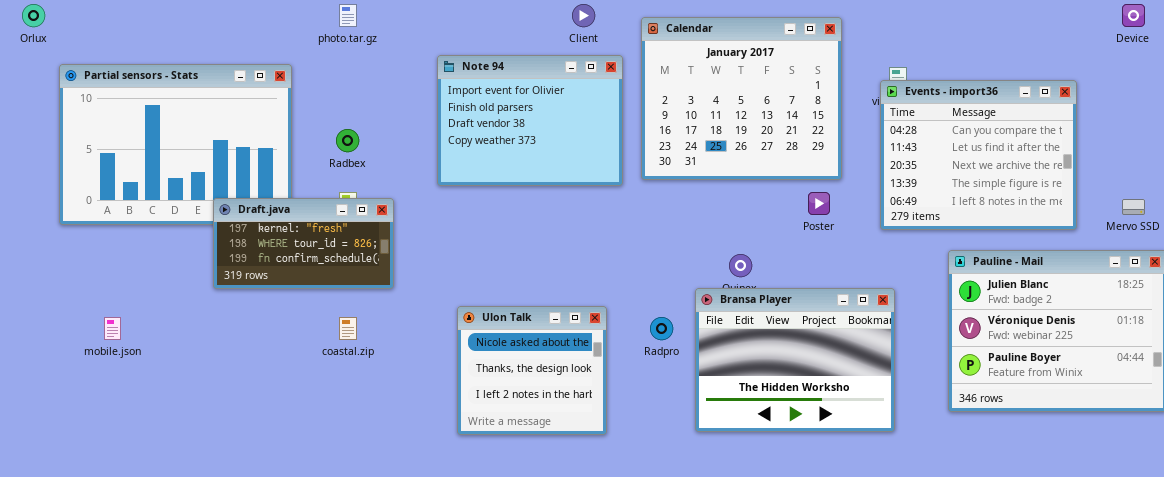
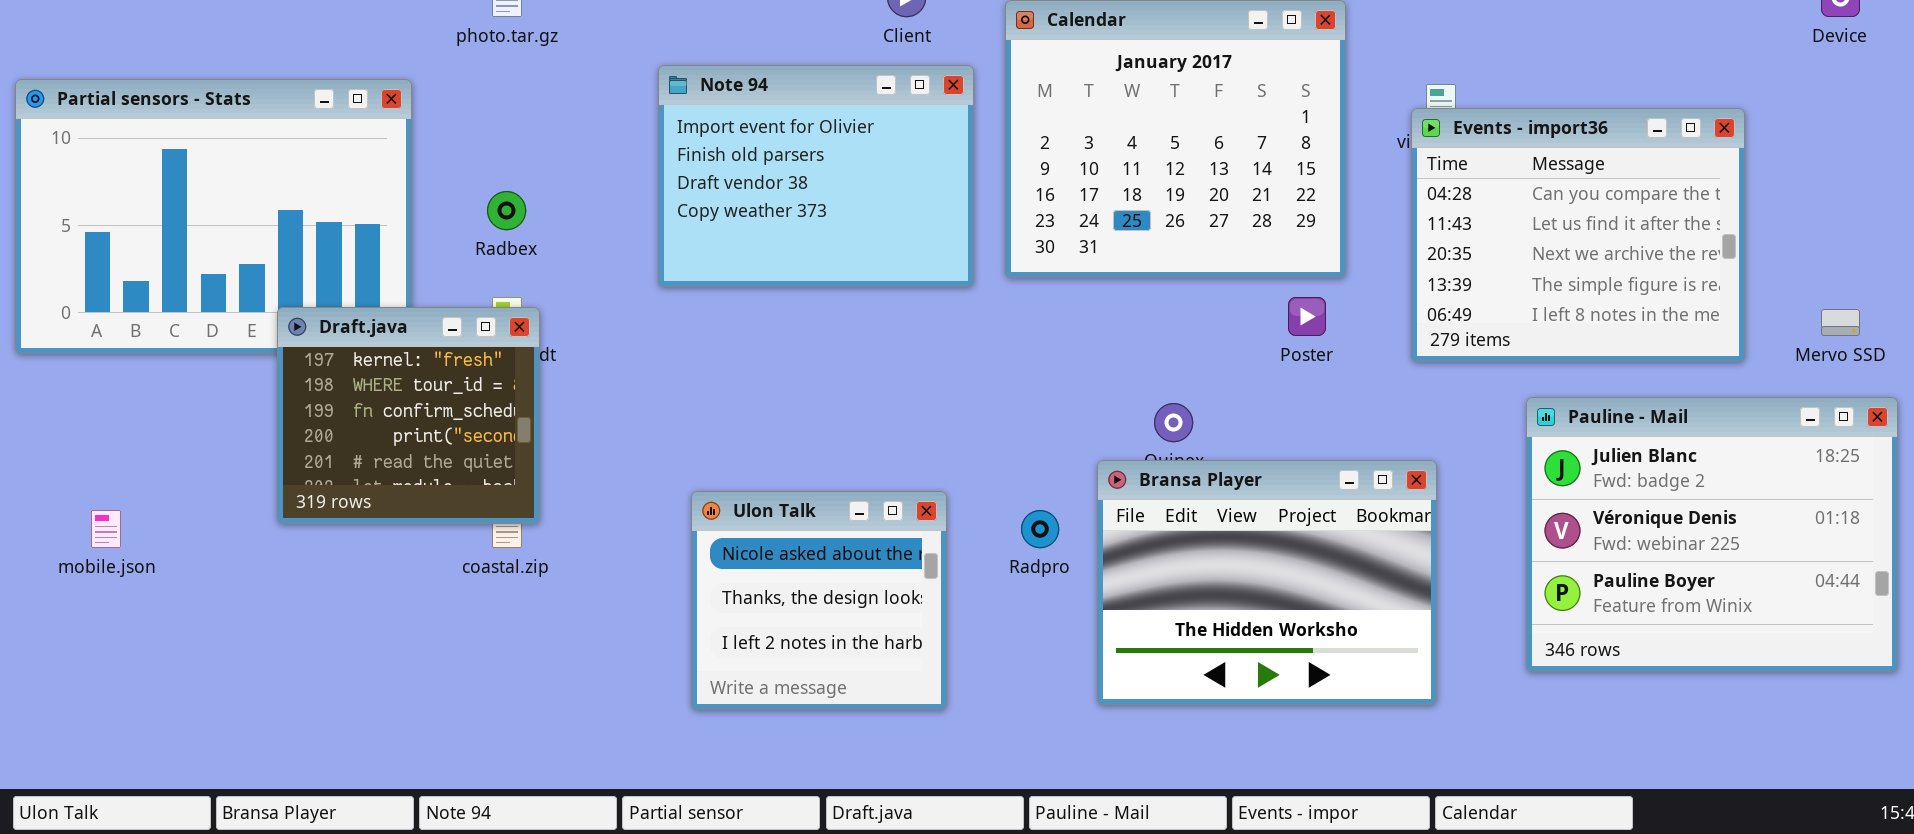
Draft.java: [213,198,394,289] -> [277,307,540,524], resized

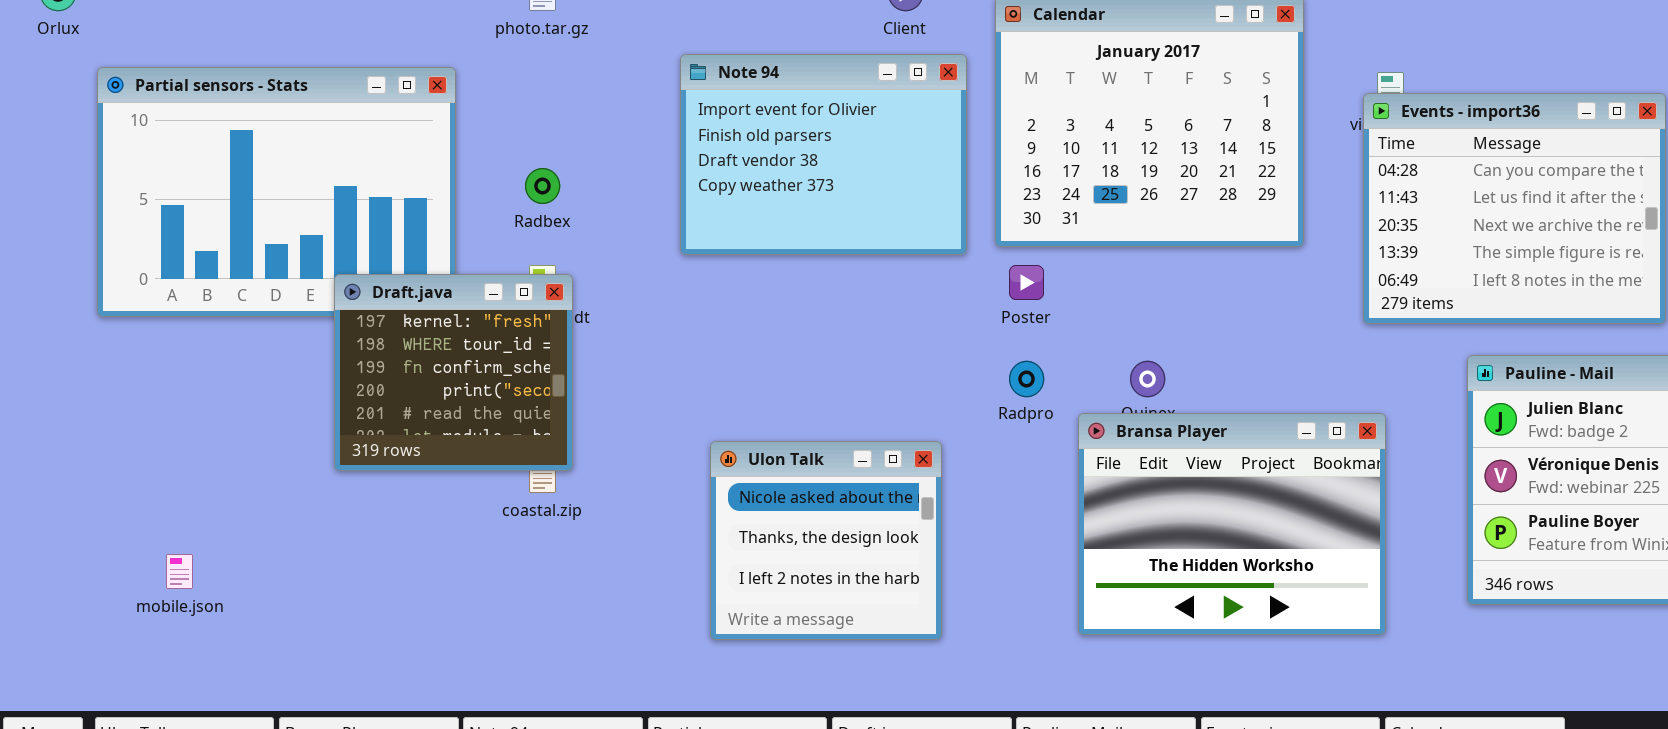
Poster: [1288,297,1326,336] -> [1009,265,1044,300], moved
mobile.json: [91,510,121,548] -> [166,554,193,589], moved
Radpro: [1021,510,1059,548] -> [1009,361,1044,397], moved

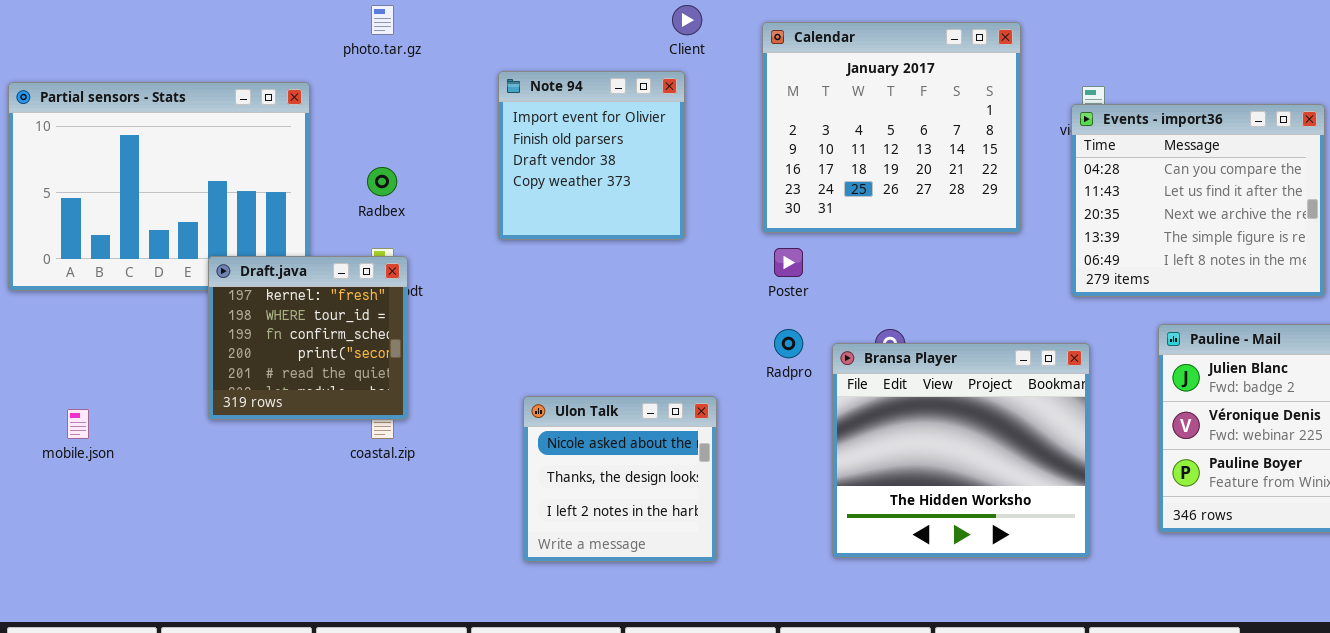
Note 94: [680,54,967,255] -> [498,71,685,240], resized
Bransa Player: [1078,413,1386,635] -> [832,343,1090,558], resized
mobile.json: [166,554,193,589] -> [67,409,89,439], moved

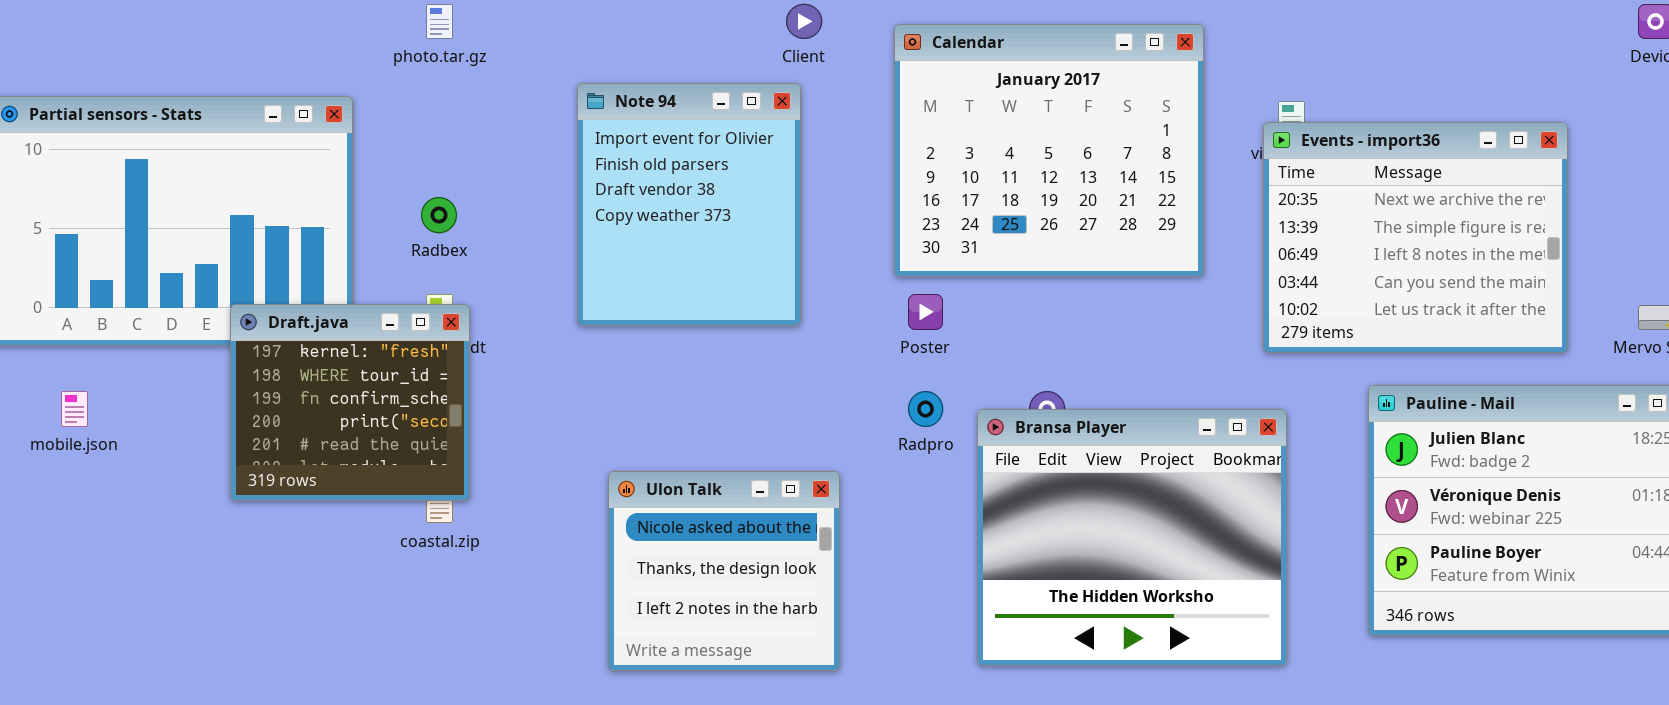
Note 94: [498,71,685,240] -> [577,83,801,326], resized
Events - import36: [1071,104,1325,297] -> [1263,122,1568,353], scrolled down 2 rows
mobile.json: [67,409,89,439] -> [61,391,88,427], moved

